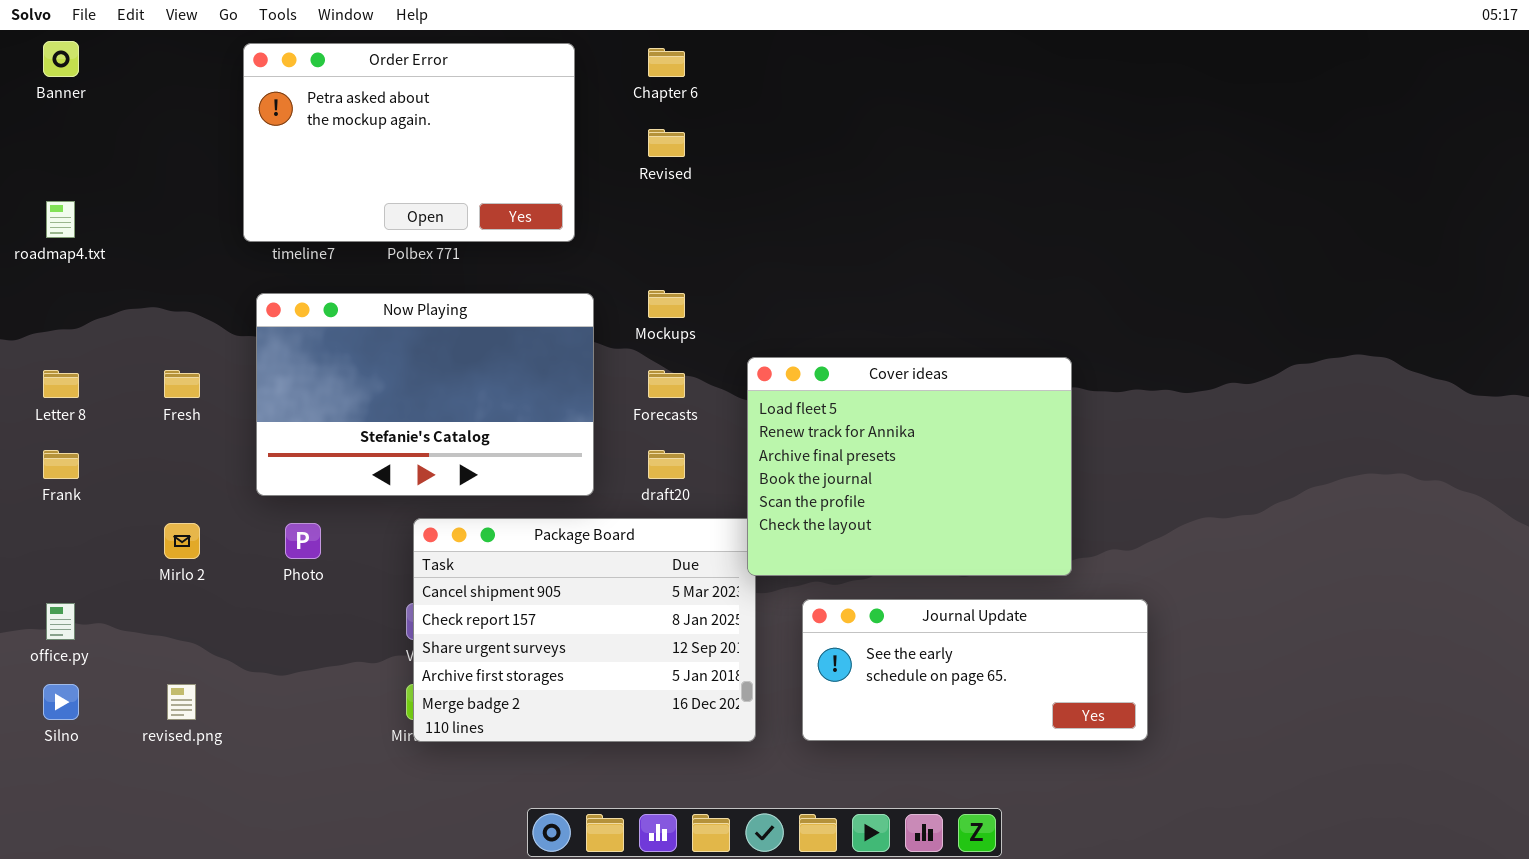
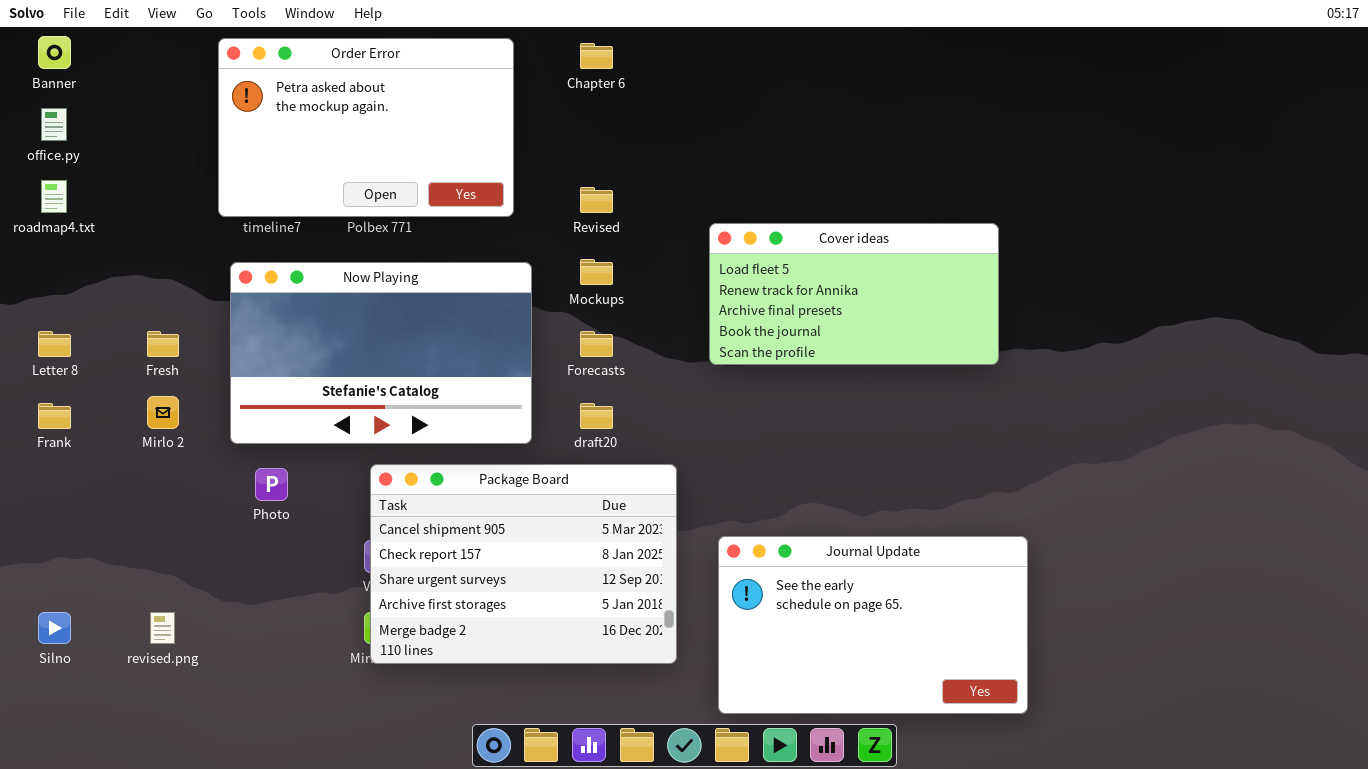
Revised: [648,129,685,157] -> [580,187,613,213], moved
Cover ideas: [747,357,1072,576] -> [709,223,999,365], moved, resized
Mirlo 2: [164,523,200,559] -> [147,396,179,429], moved
Journal Update: [802,599,1148,741] -> [718,536,1028,714], resized
office.py: [46,603,75,640] -> [41,108,67,141], moved

